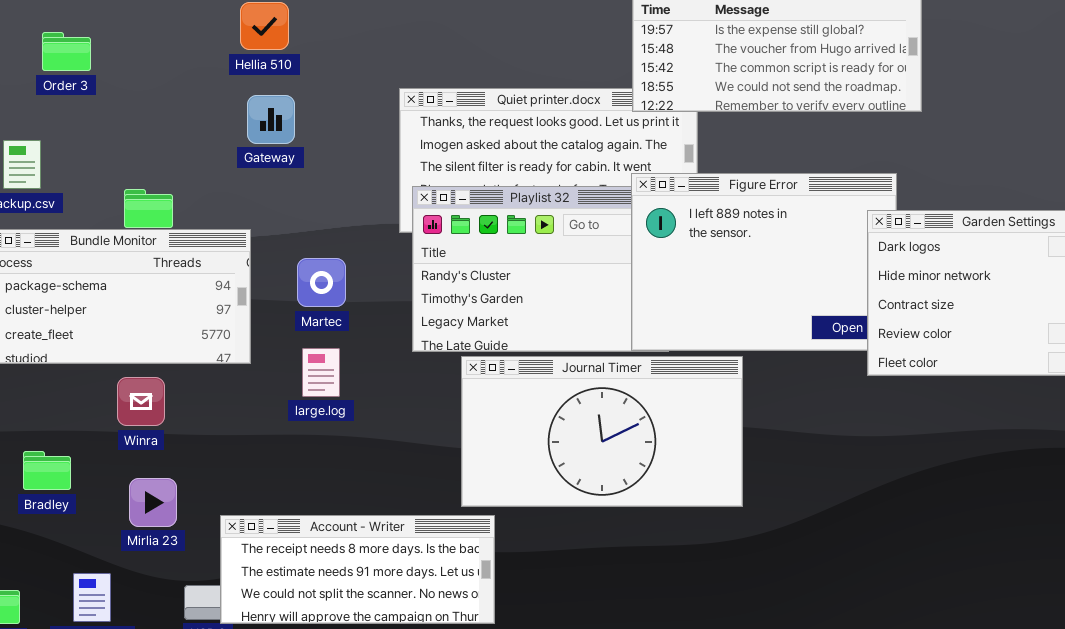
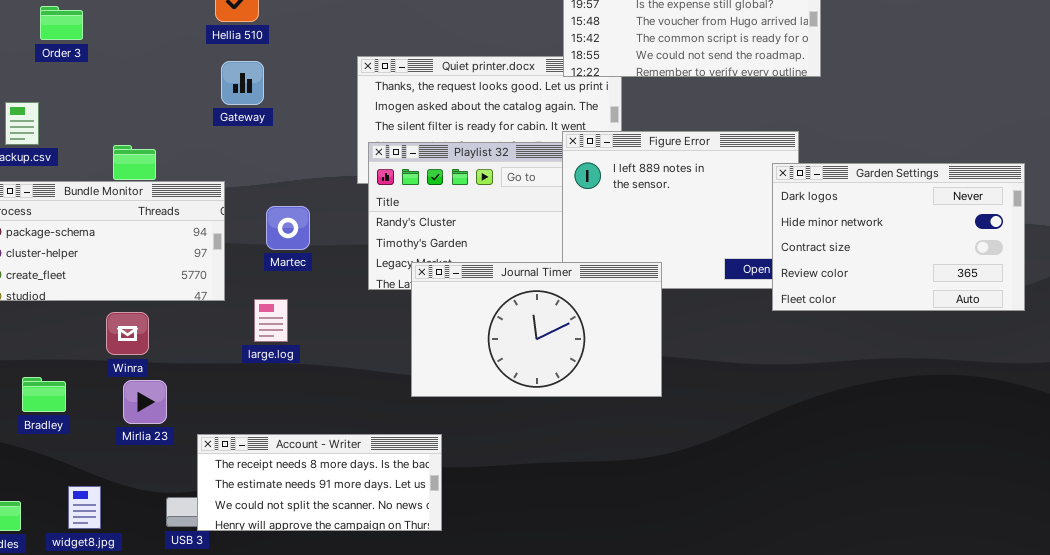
large.log: [302,348,340,397] -> [254,299,288,342], moved
Journal Timer: [461,356,743,507] -> [411,262,662,397], moved
Mirlia 23: [129,478,177,527] -> [123,380,167,424], moved

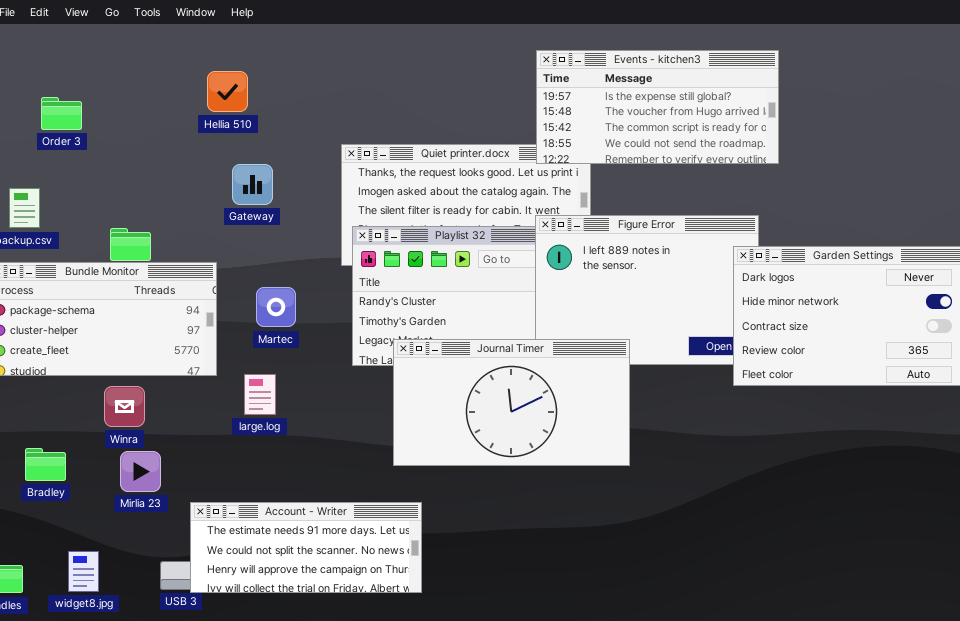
Gateway: [221,61,264,105] -> [232,164,273,205], moved
Account - Writer: [197,434,442,531] -> [190,502,422,593], scrolled down 1 row

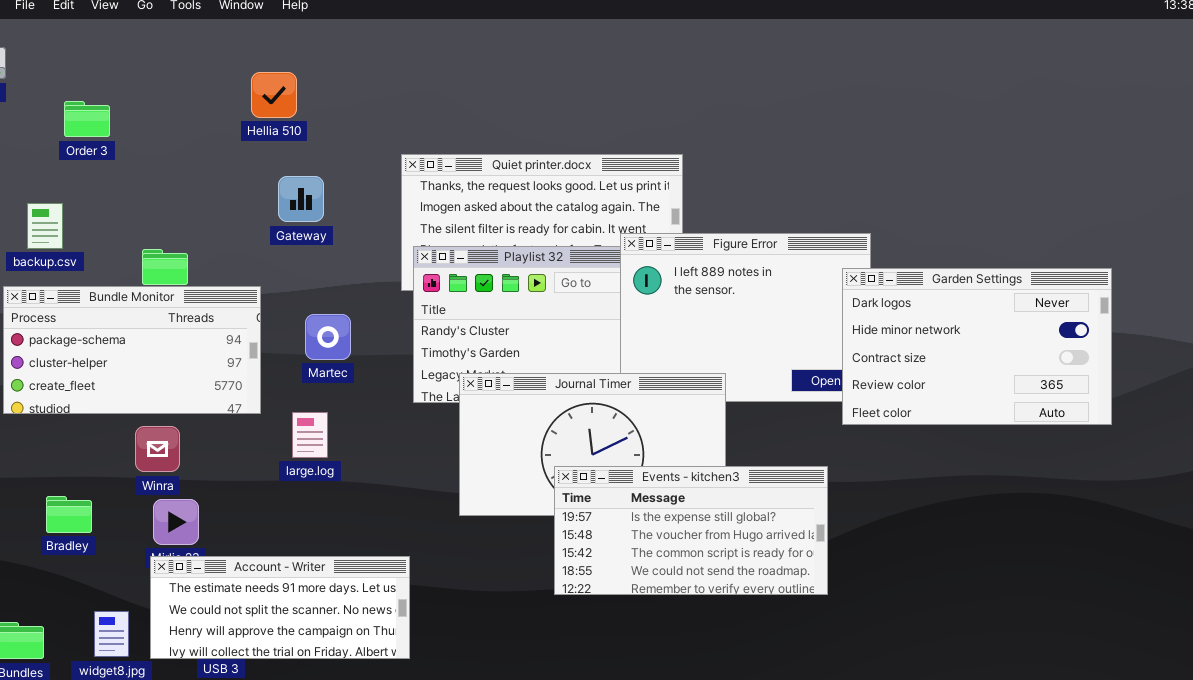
Events - kitchen3: [536,50,779,164] -> [554,466,828,595], moved
Account - Writer: [190,502,422,593] -> [150,556,410,659], moved

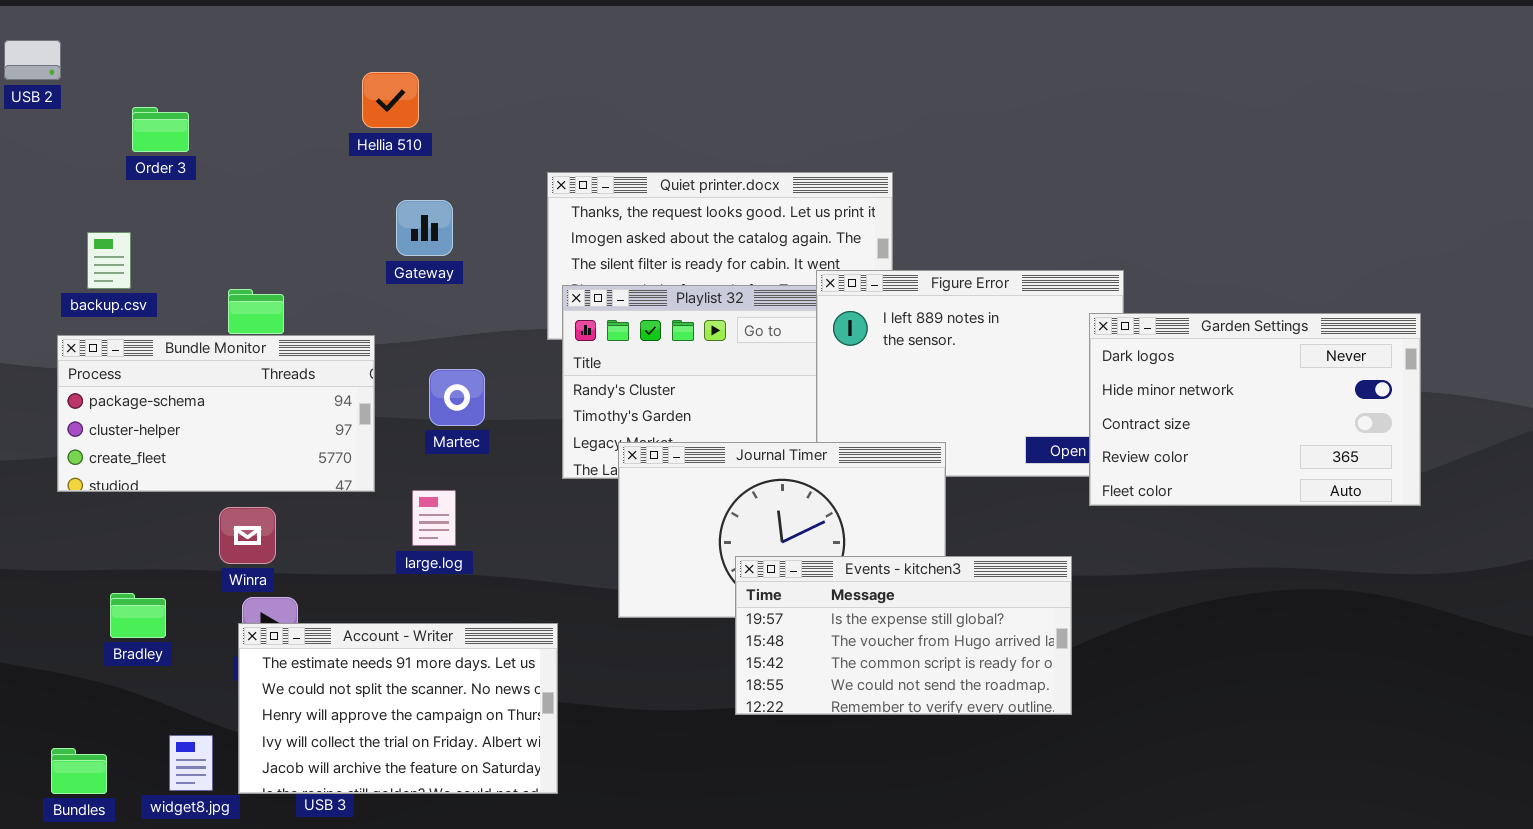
Account - Writer: [150,556,410,659] -> [238,623,558,794], resized

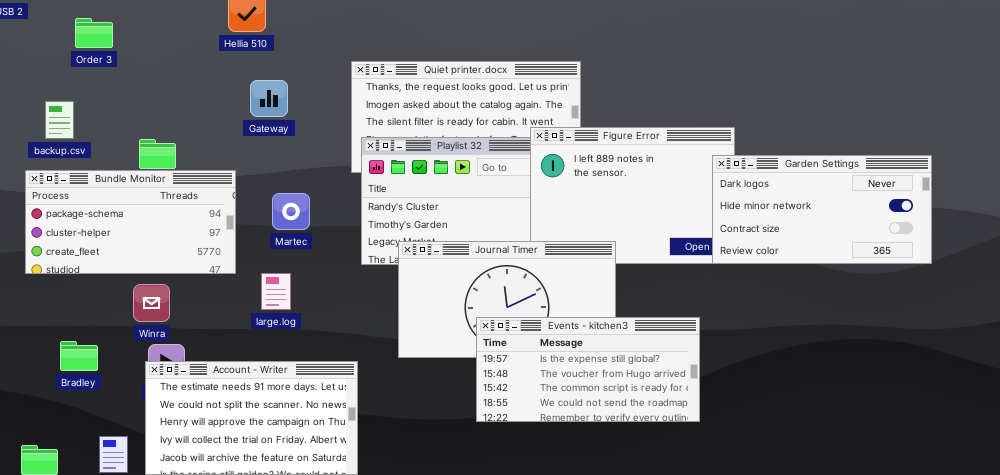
Garden Settings: [1089,313,1421,506] -> [712,155,932,264], resized

